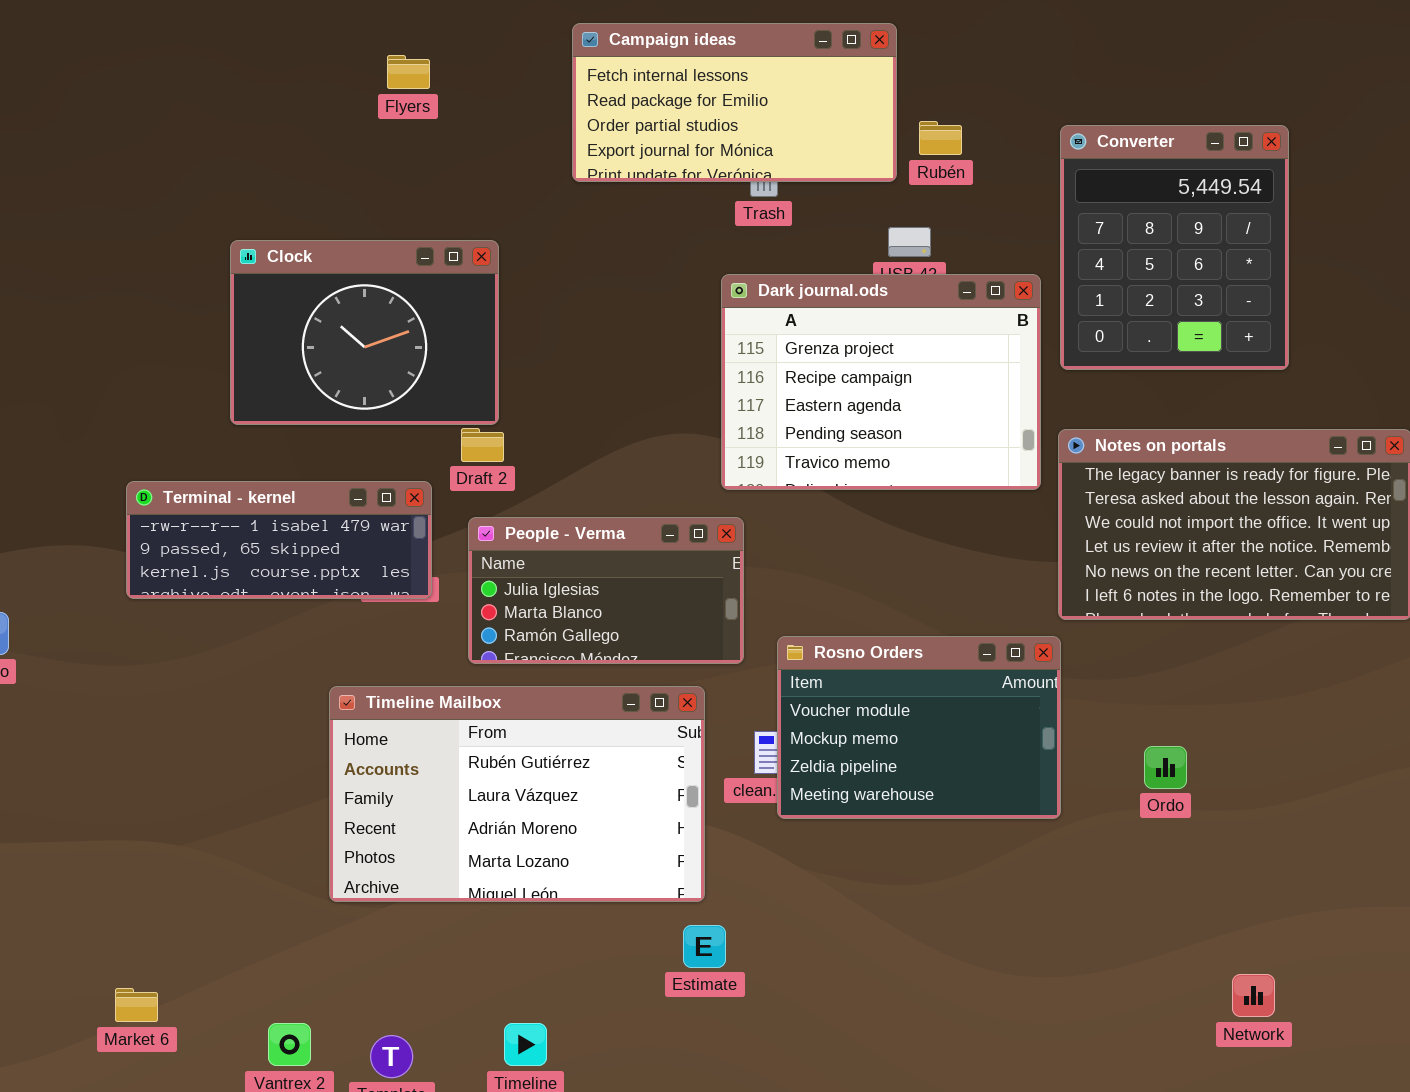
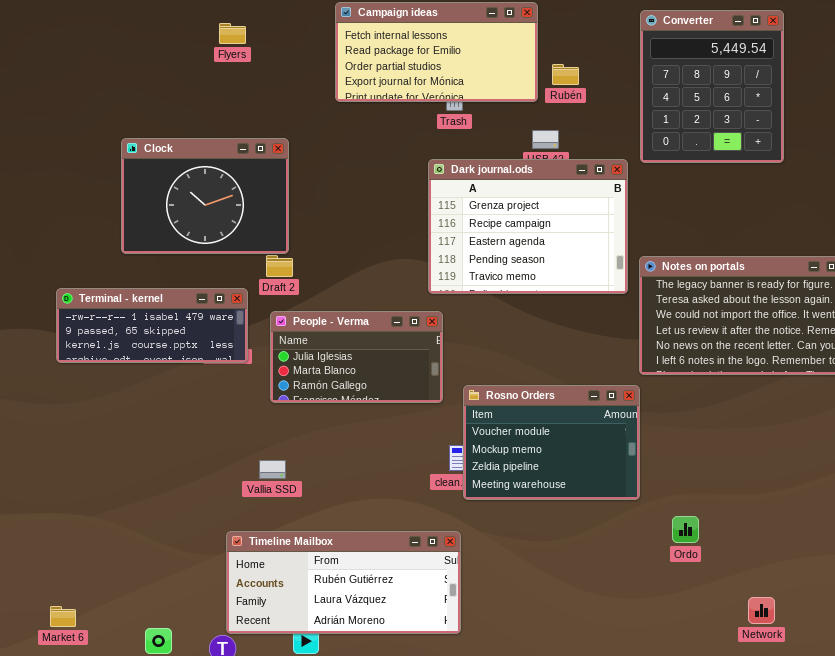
Converter: [1060,125,1289,370] -> [640,10,784,163], moved
Timeline Mailbox: [329,686,705,902] -> [226,531,461,634], moved, resized
Ordo: [1144,746,1187,789] -> [672,516,699,543], moved

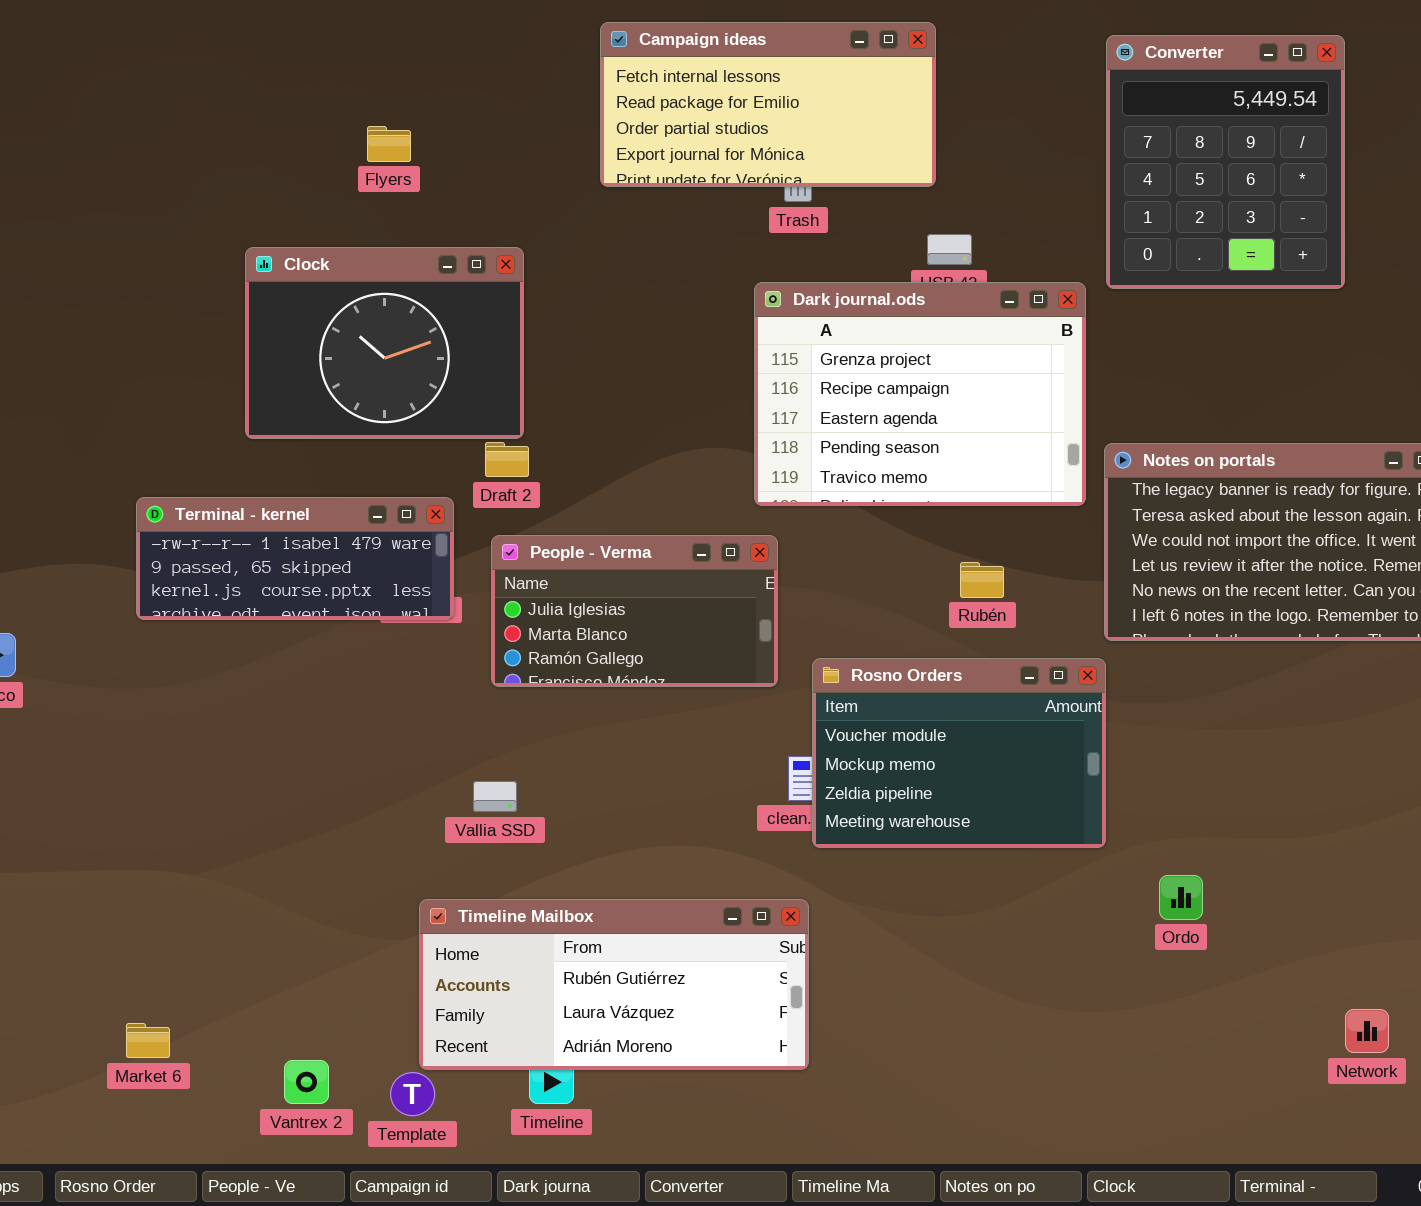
Flyers: [219,23,246,44] -> [367,126,411,162], moved
Rubén: [552,64,579,85] -> [960,562,1004,598], moved
Network: [748,597,775,624] -> [1345,1009,1389,1053], moved

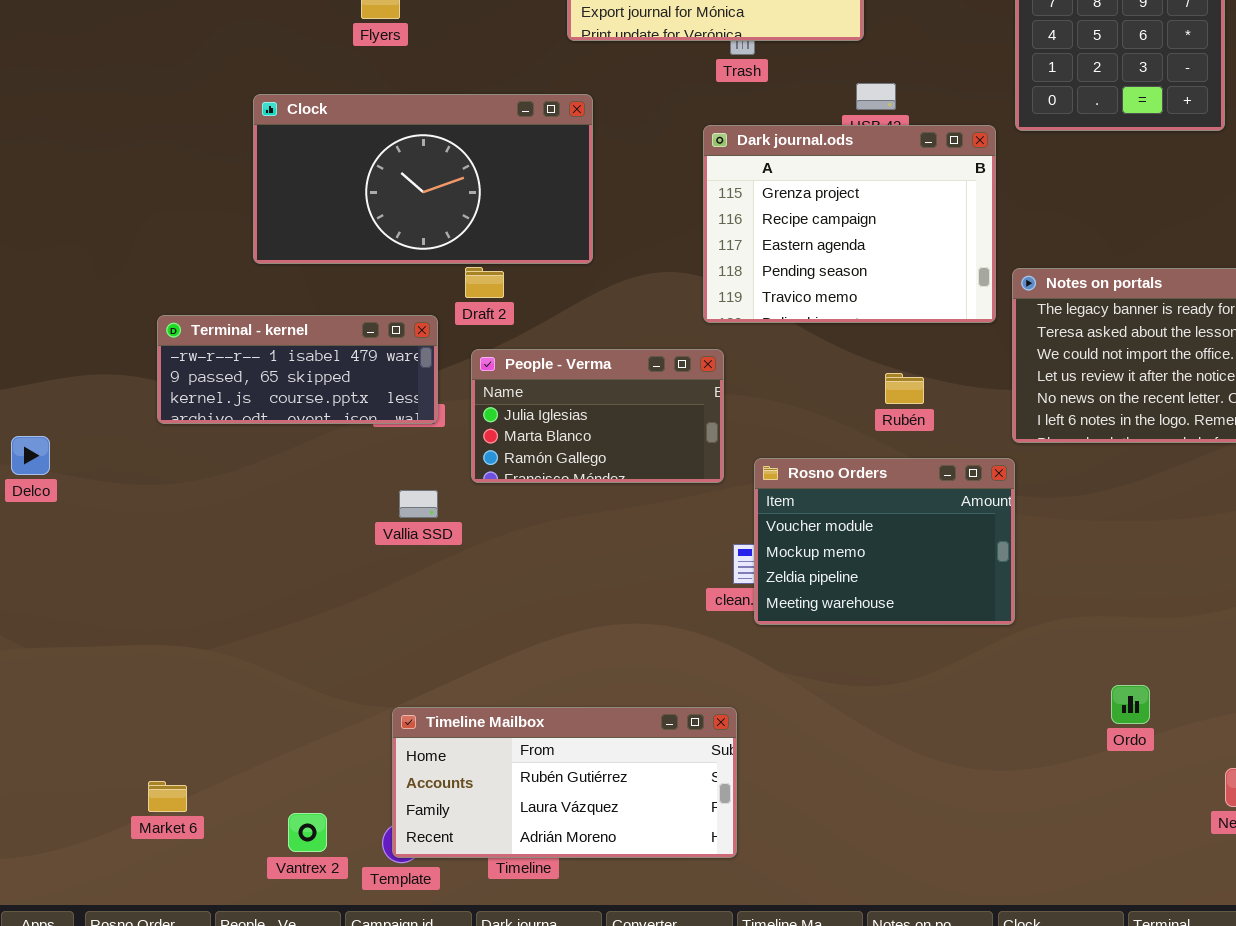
Clock: [245,247,524,439] -> [253,94,593,264], resized
Vallia SSD: [473,781,517,812] -> [399,490,438,518], moved
Ordo: [1159,875,1203,920] -> [1111,685,1150,724], moved
Timeline Mailbox: [419,899,809,1070] -> [392,707,737,858], moved

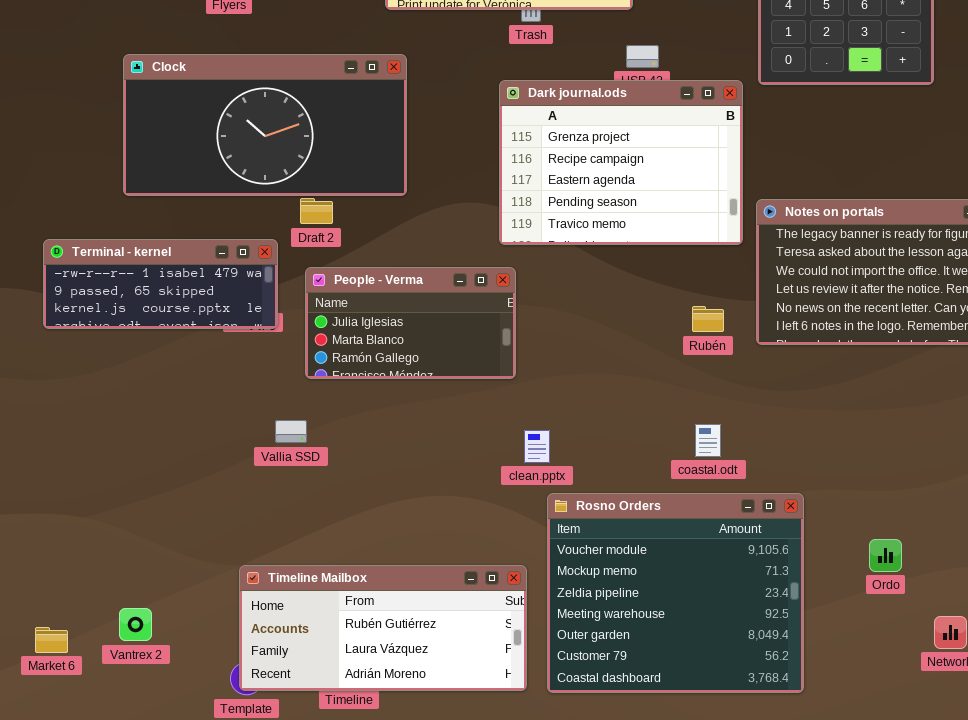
Rubén: [885,373,924,404] -> [692,306,724,332], moved
Rosno Orders: [754,458,1015,625] -> [547,493,804,693], moved, resized
Vallia SSD: [399,490,438,518] -> [275,420,307,443], moved
Ordo: [1111,685,1150,724] -> [869,539,902,572], moved
Vantrex 2: [288,813,327,852] -> [119,608,152,641], moved

